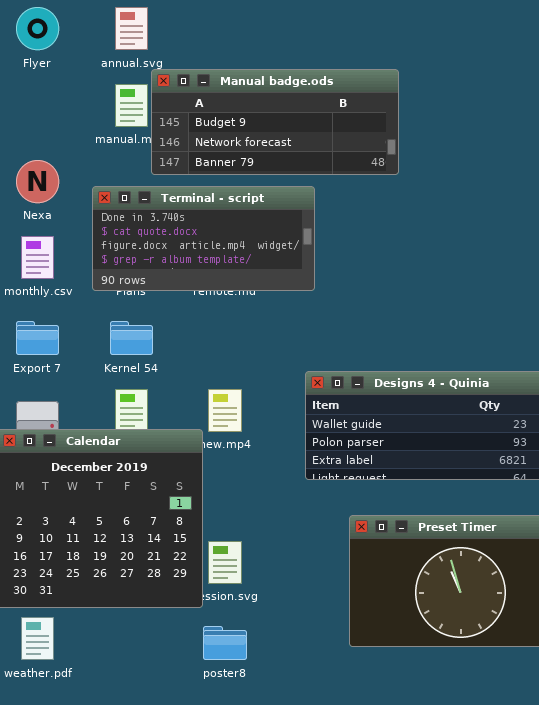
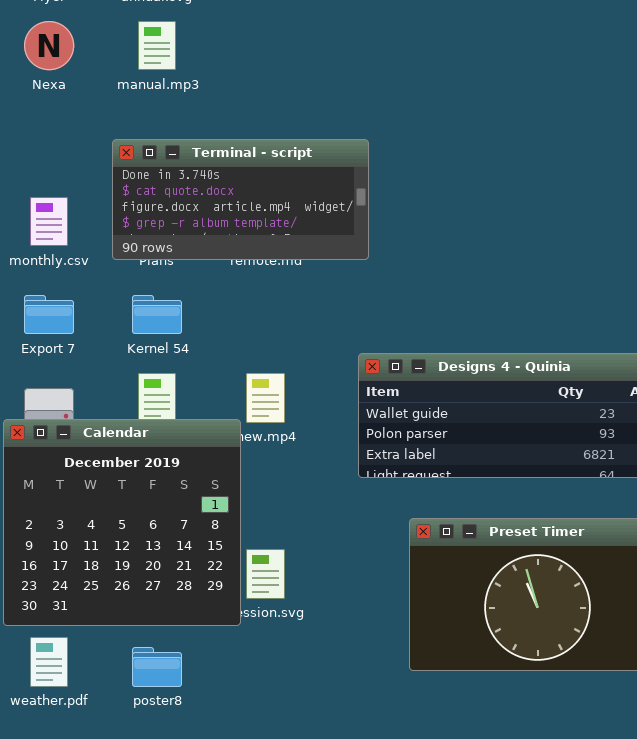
Manual badge.ods: [151,69,399,175] -> none, closed
Nexa: [16,160,59,203] -> [24,21,74,70], moved
poster8: [203,626,247,660] -> [132,647,182,687], moved

